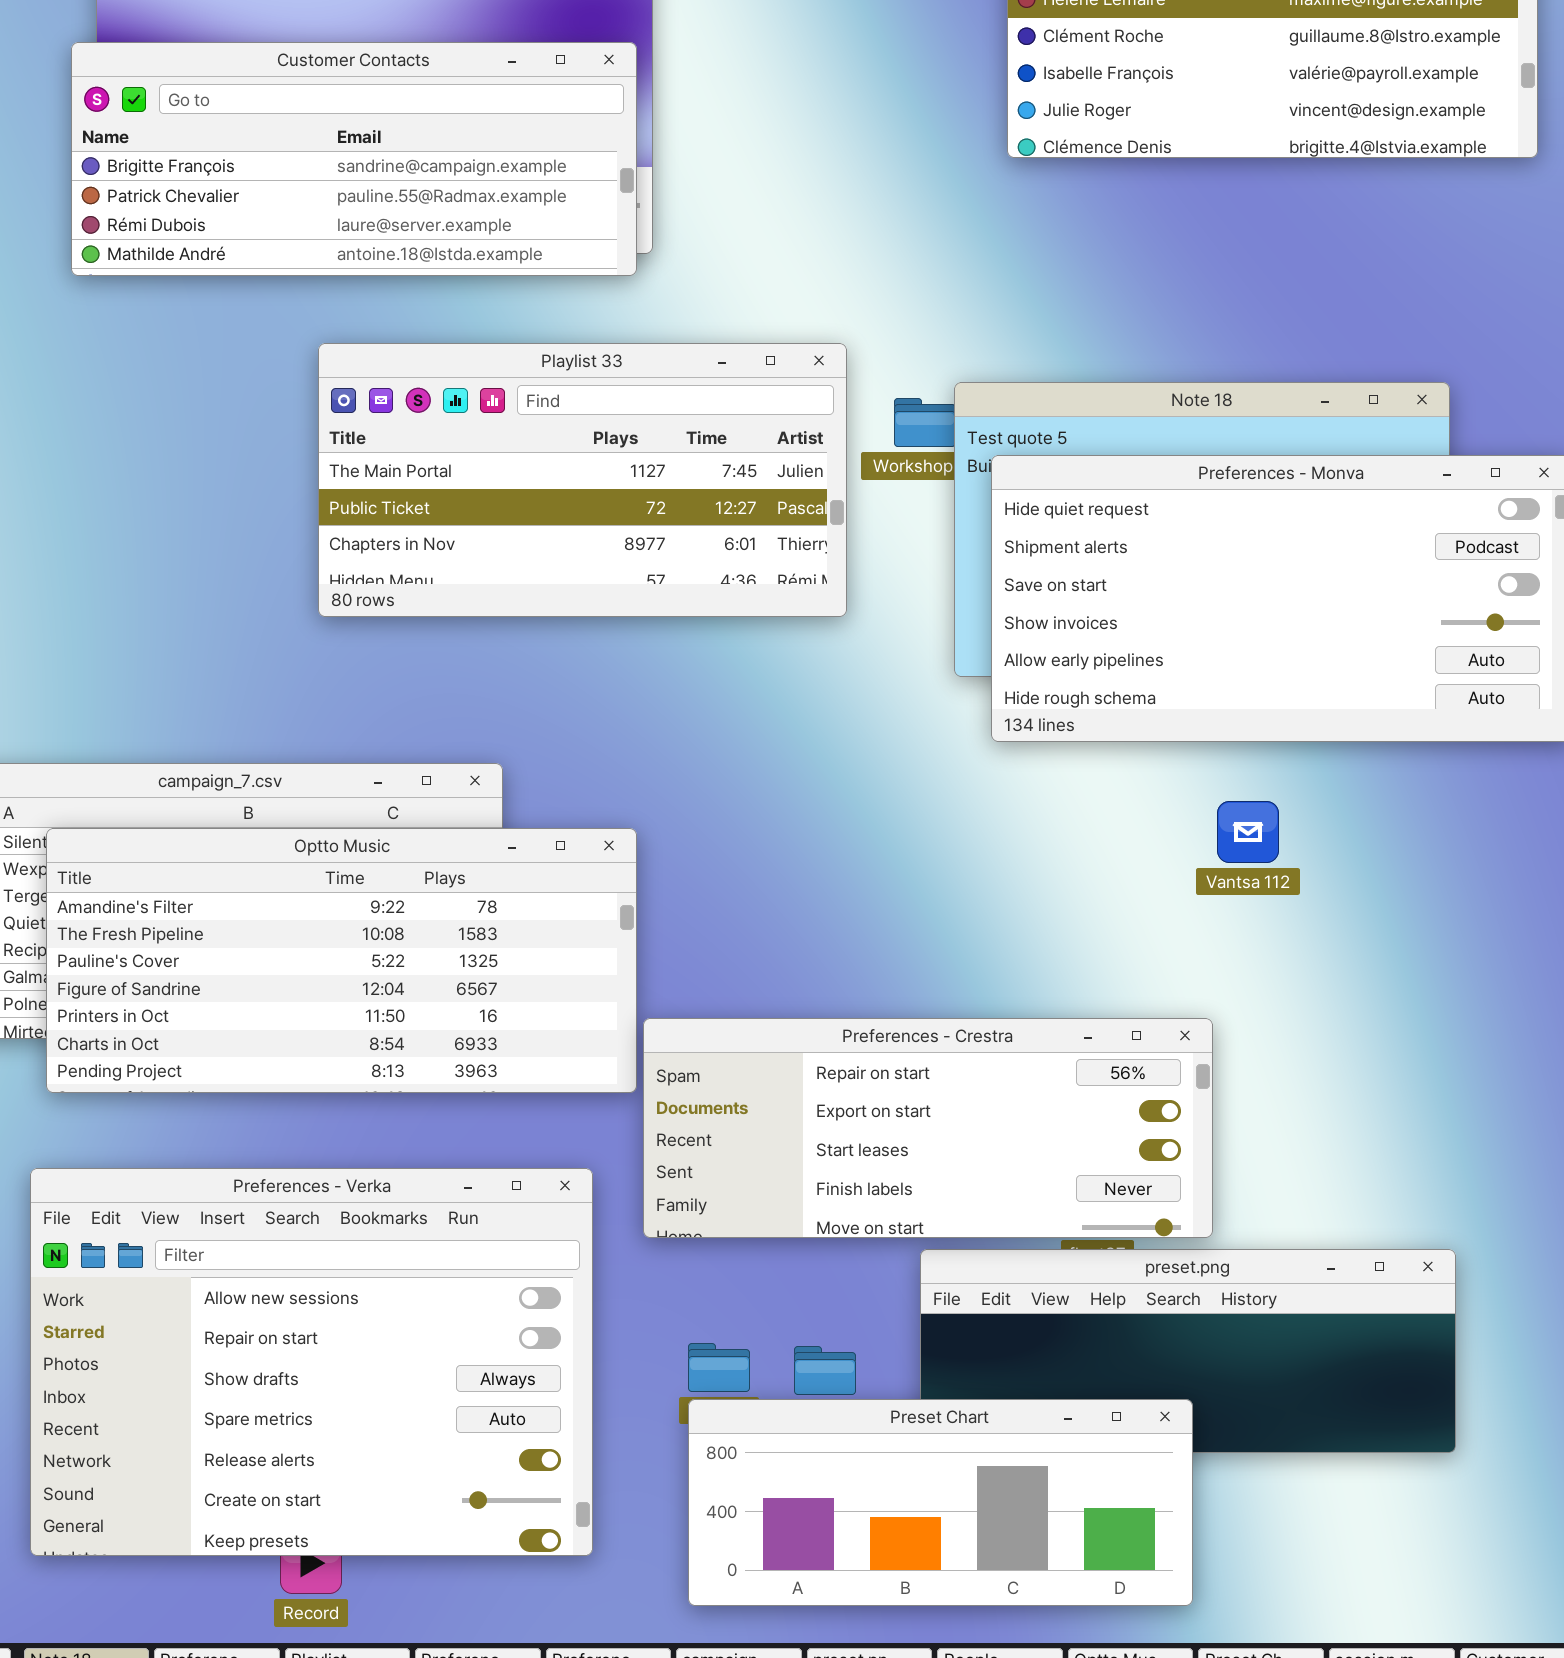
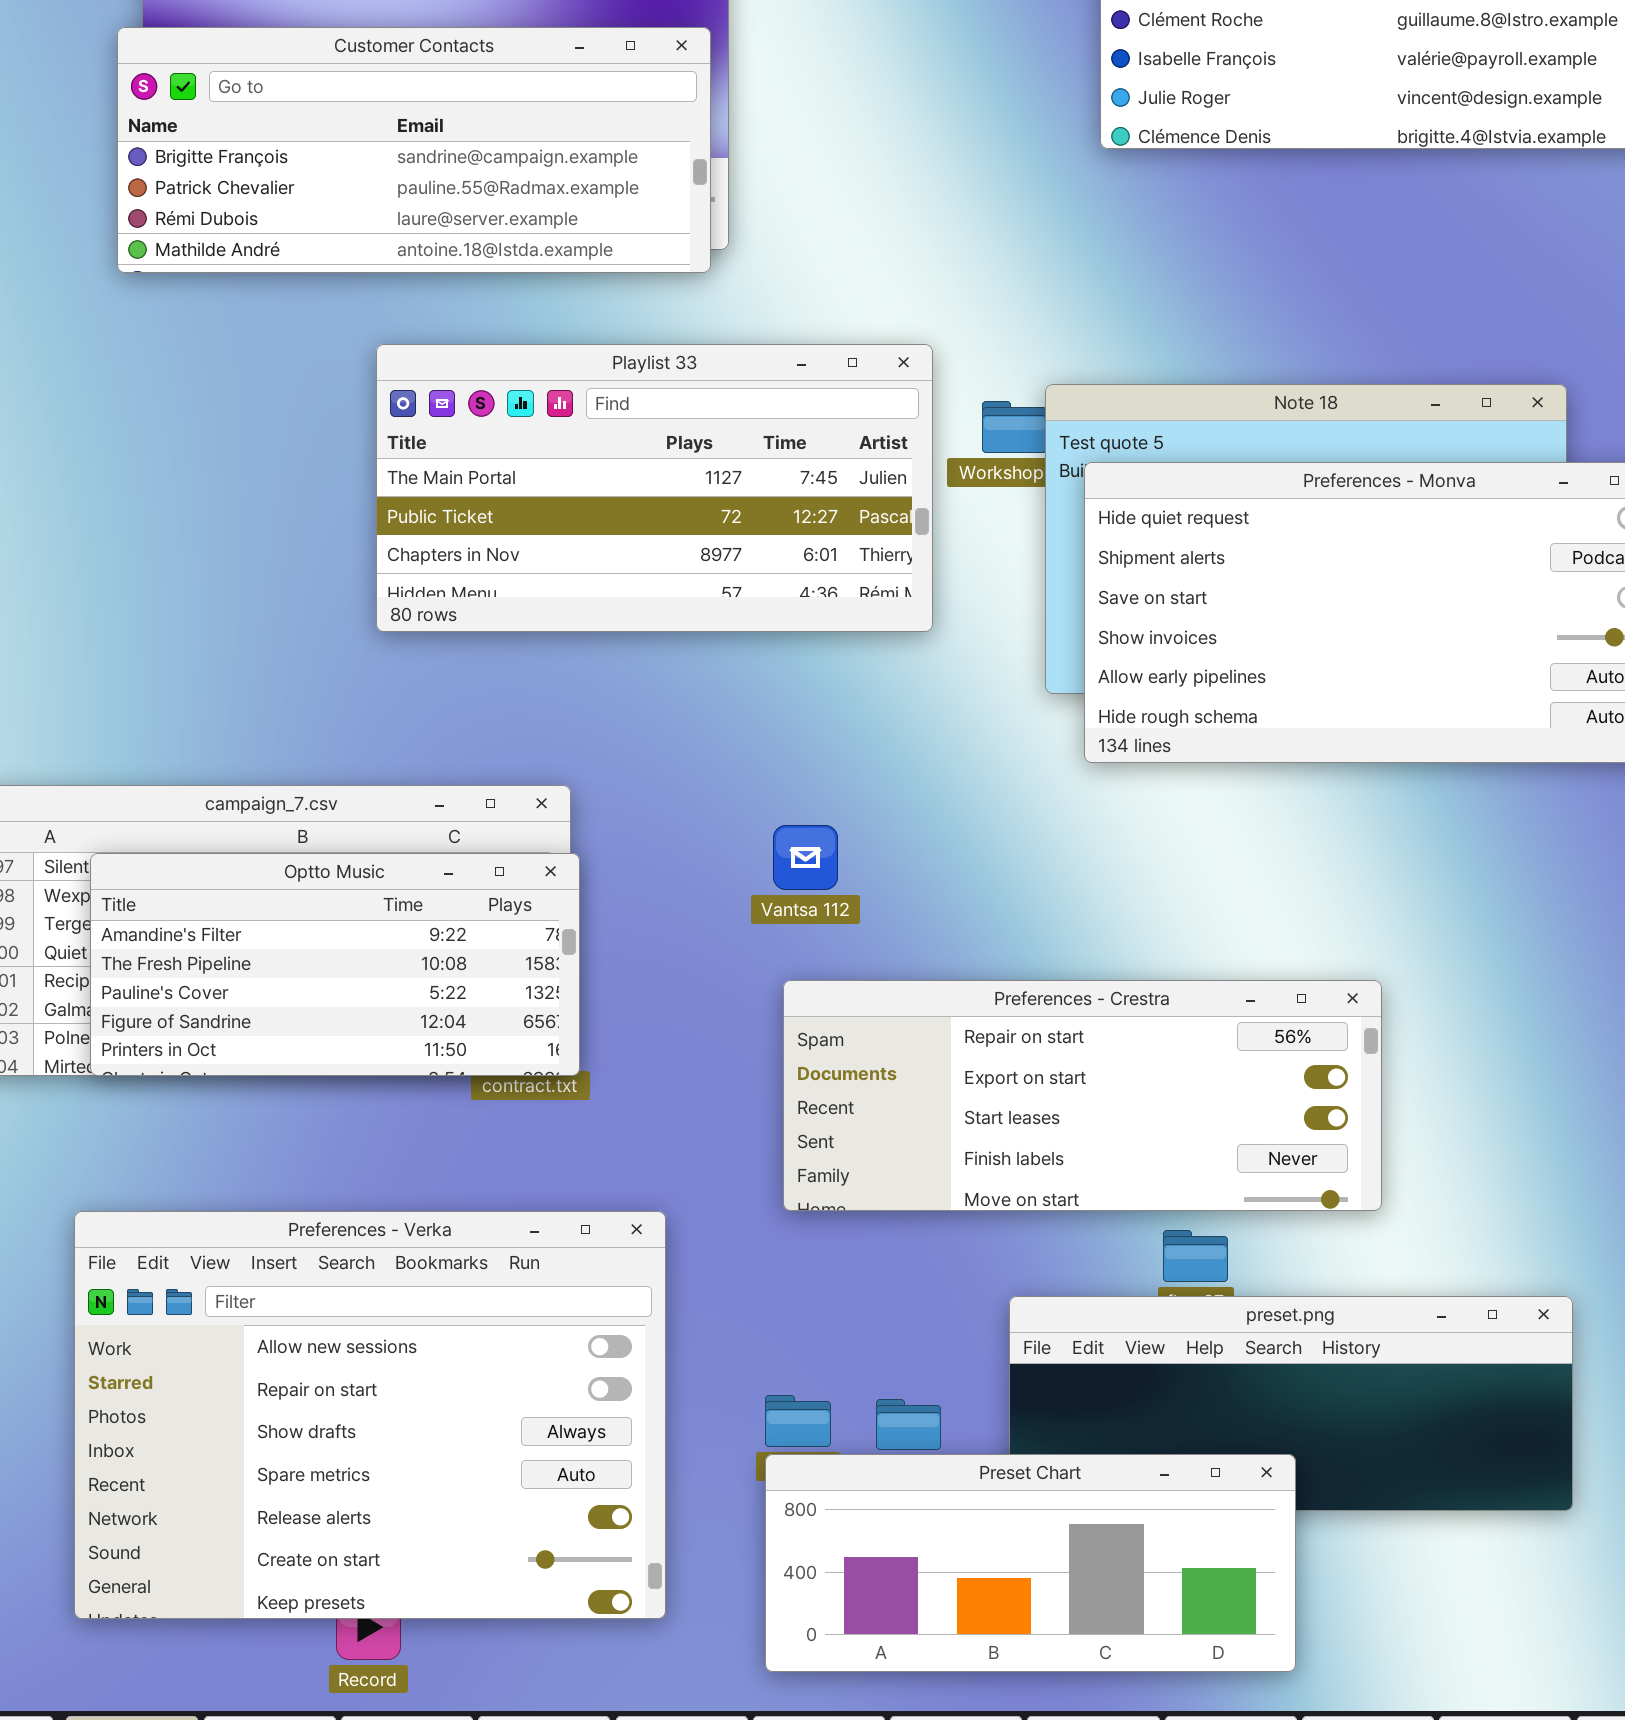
Vantsa 112: [1217,801,1279,863] -> [773,825,838,890], moved
Optto Music: [46,828,637,1093] -> [90,853,580,1076], resized
Preferences - Crestra: [643,1018,1213,1238] -> [783,980,1382,1211], moved

